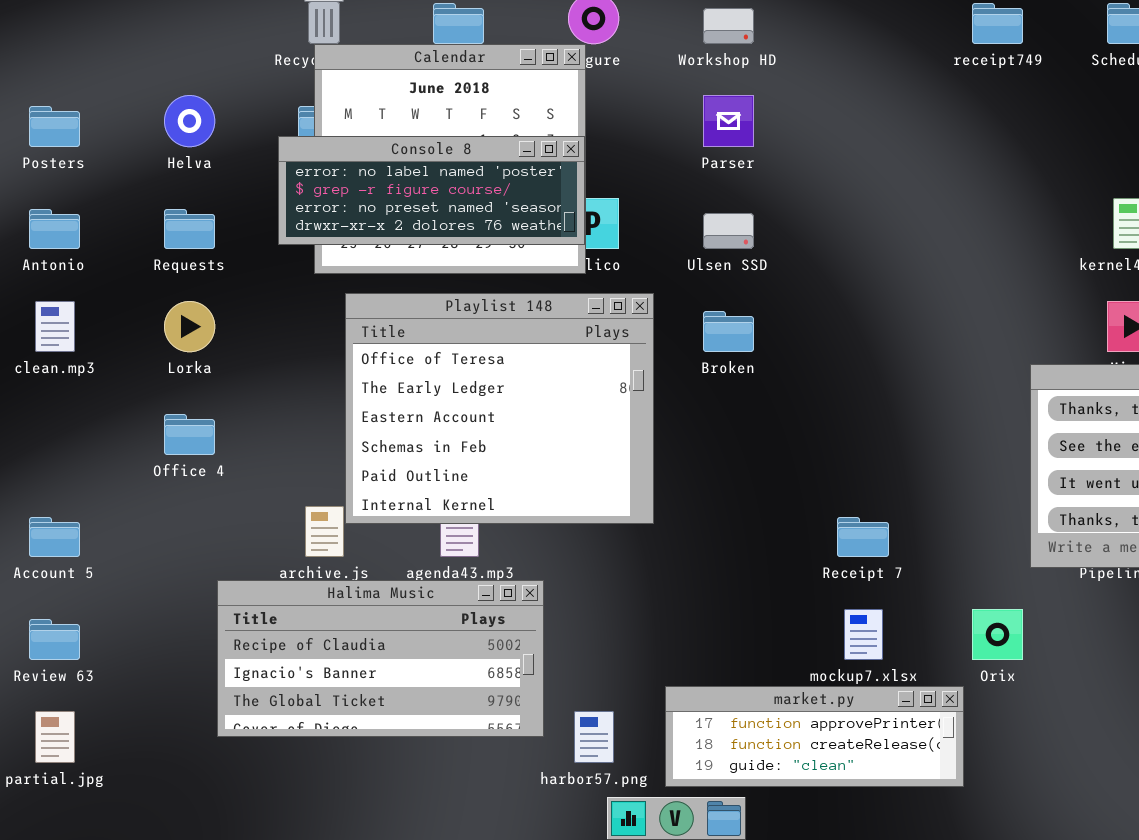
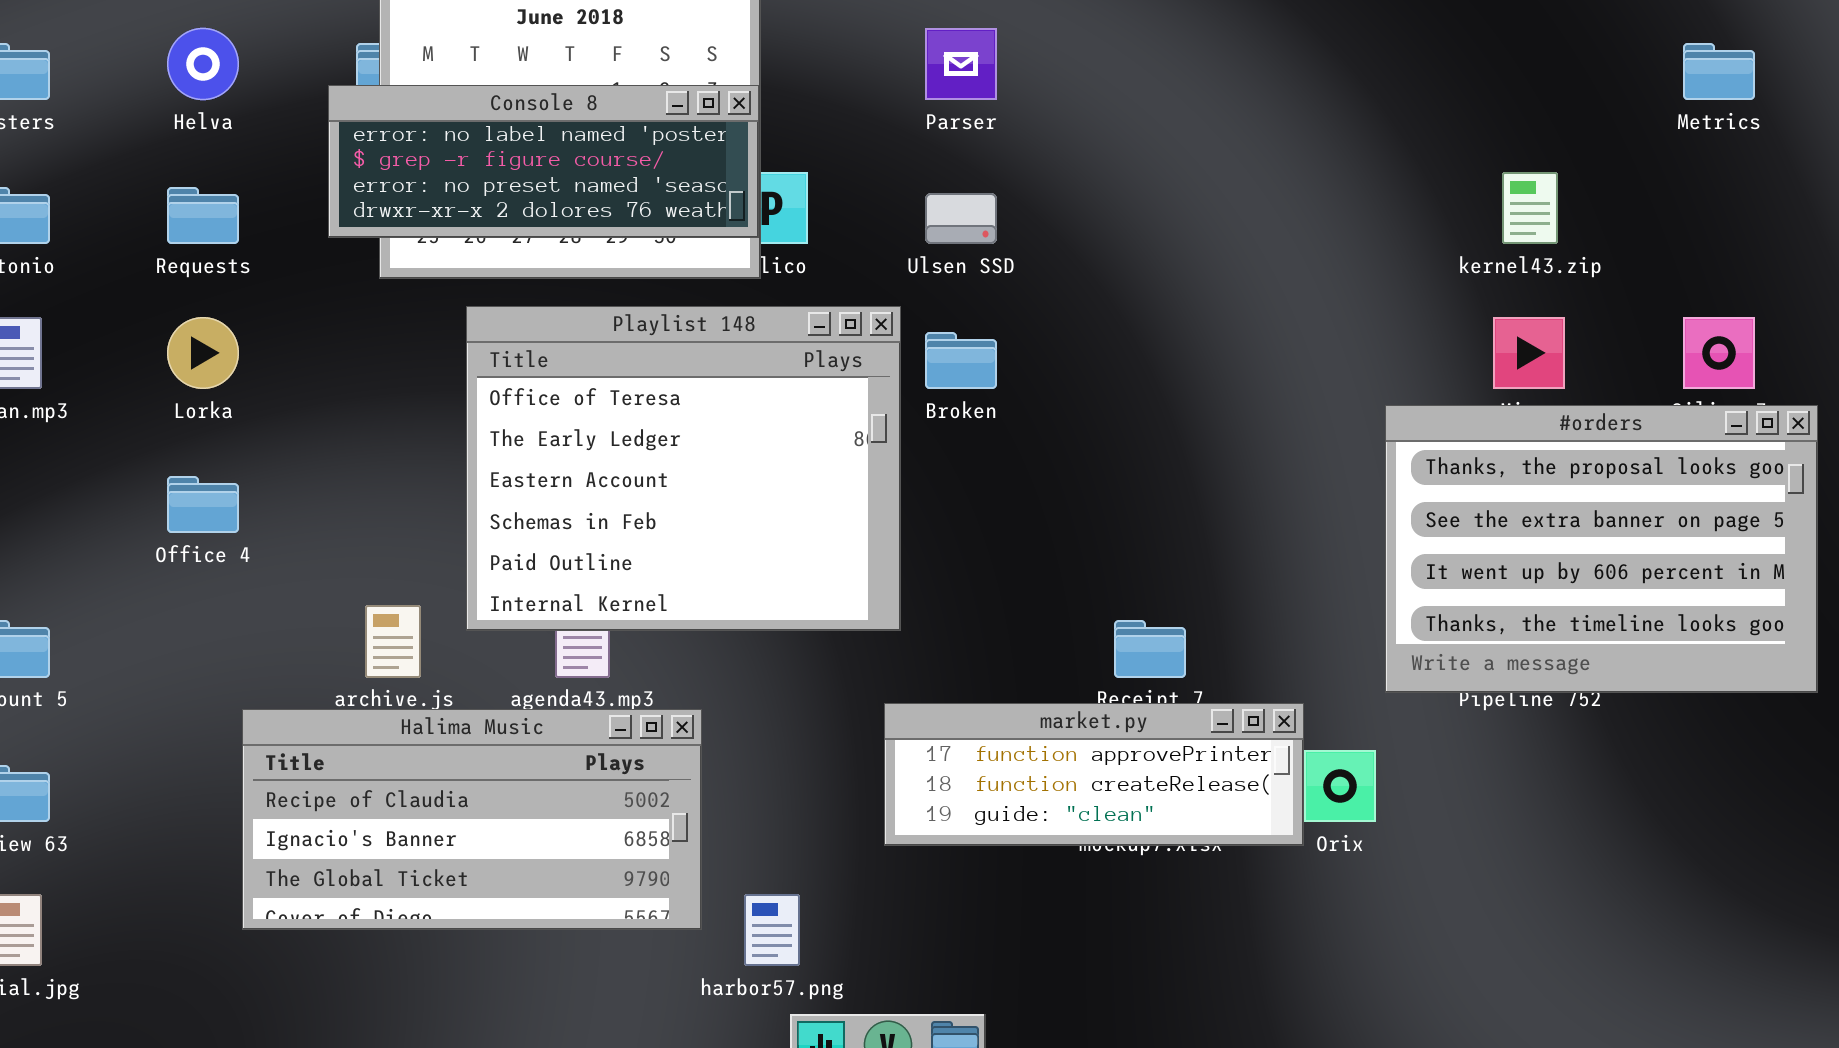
Playlist 148: [345,293,654,524] -> [466,306,901,631], moved
market.py: [665,686,964,787] -> [884,703,1304,846], moved

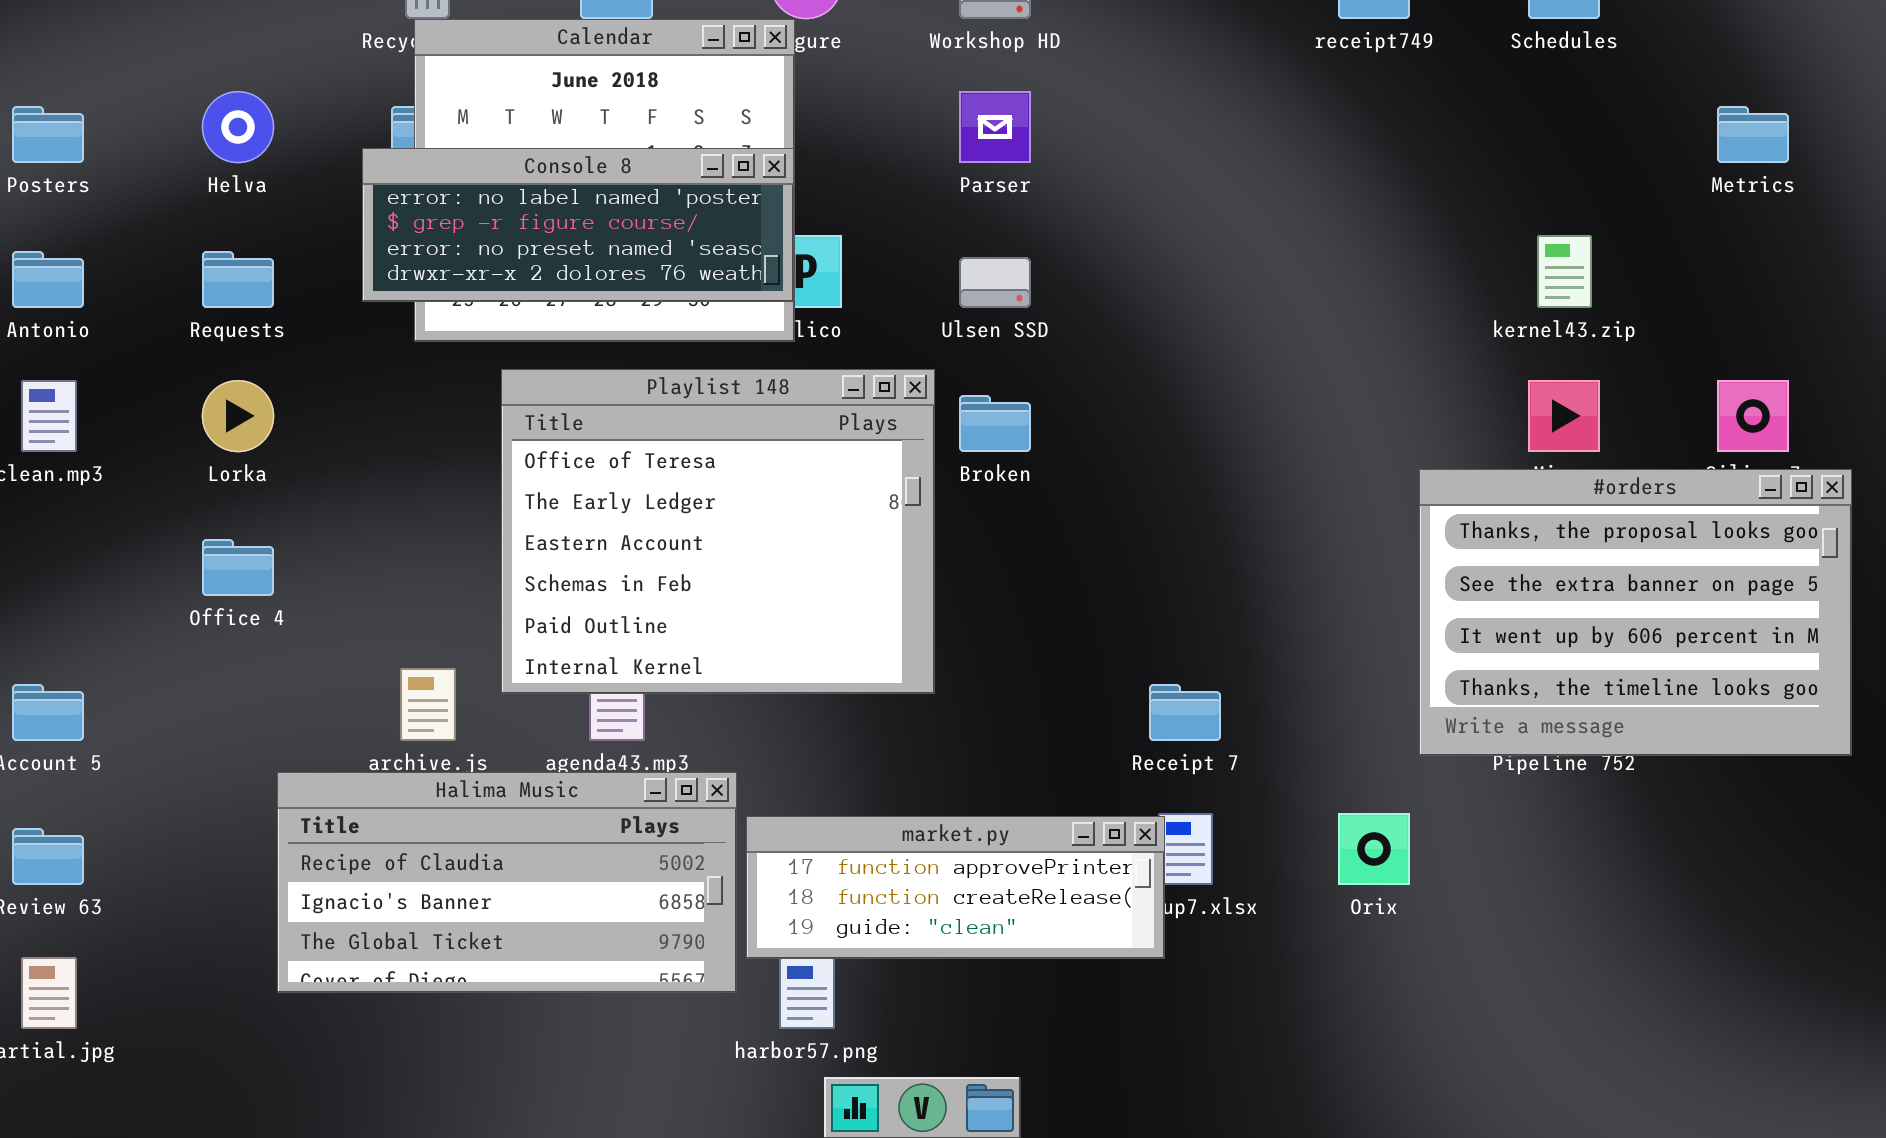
market.py: [884,703,1304,846] -> [746,816,1165,959], moved

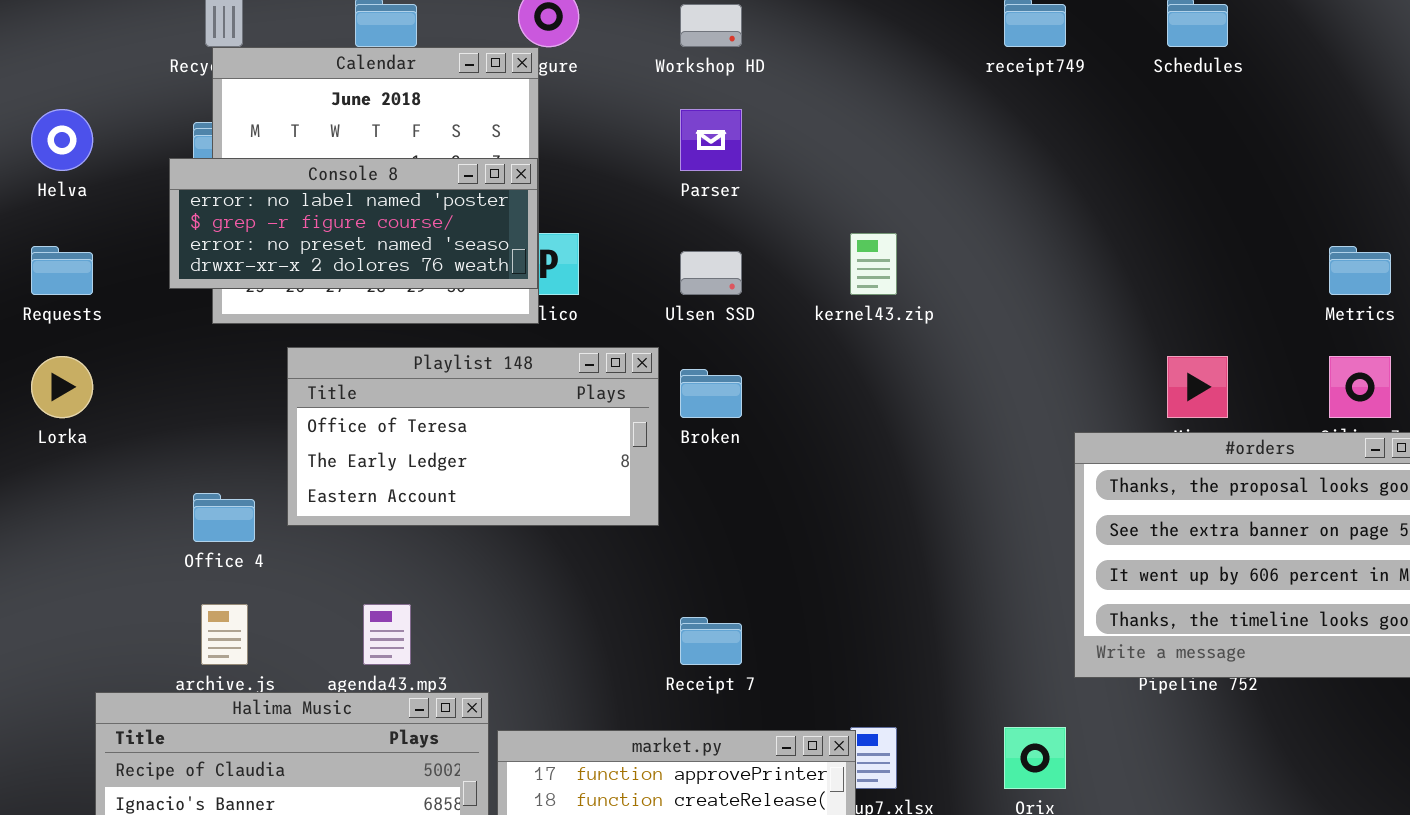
Metrics: [1717,106,1789,163] -> [1329,246,1391,295], moved
kernel43.zip: [1537,235,1592,308] -> [850,233,897,295], moved
Playlist 148: [501,369,935,694] -> [287,347,659,526], resized
Office 4: [202,539,274,596] -> [193,493,255,542], moved
Receipt 7: [1149,684,1221,741] -> [680,617,742,665], moved

